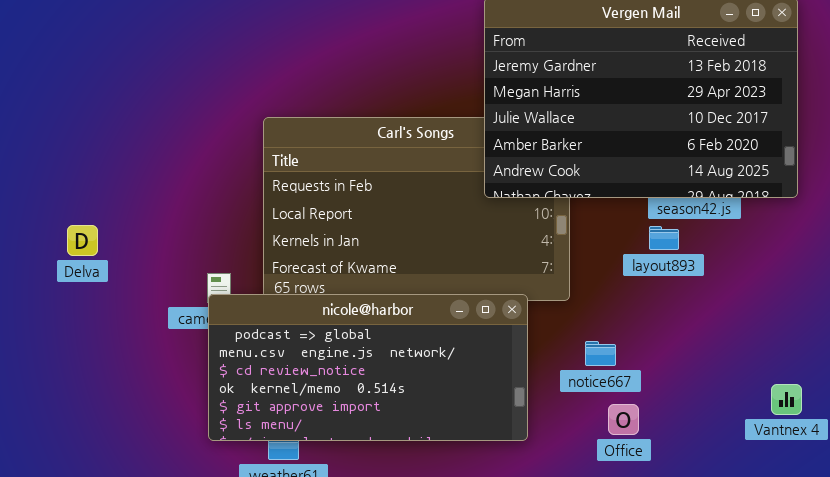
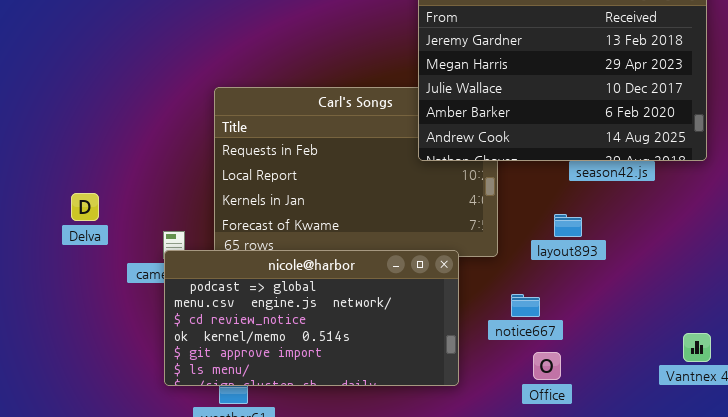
Delva: [67,225,98,256] -> [71,193,99,221], moved
layout893: [649,226,679,250] -> [554,214,582,237], moved

